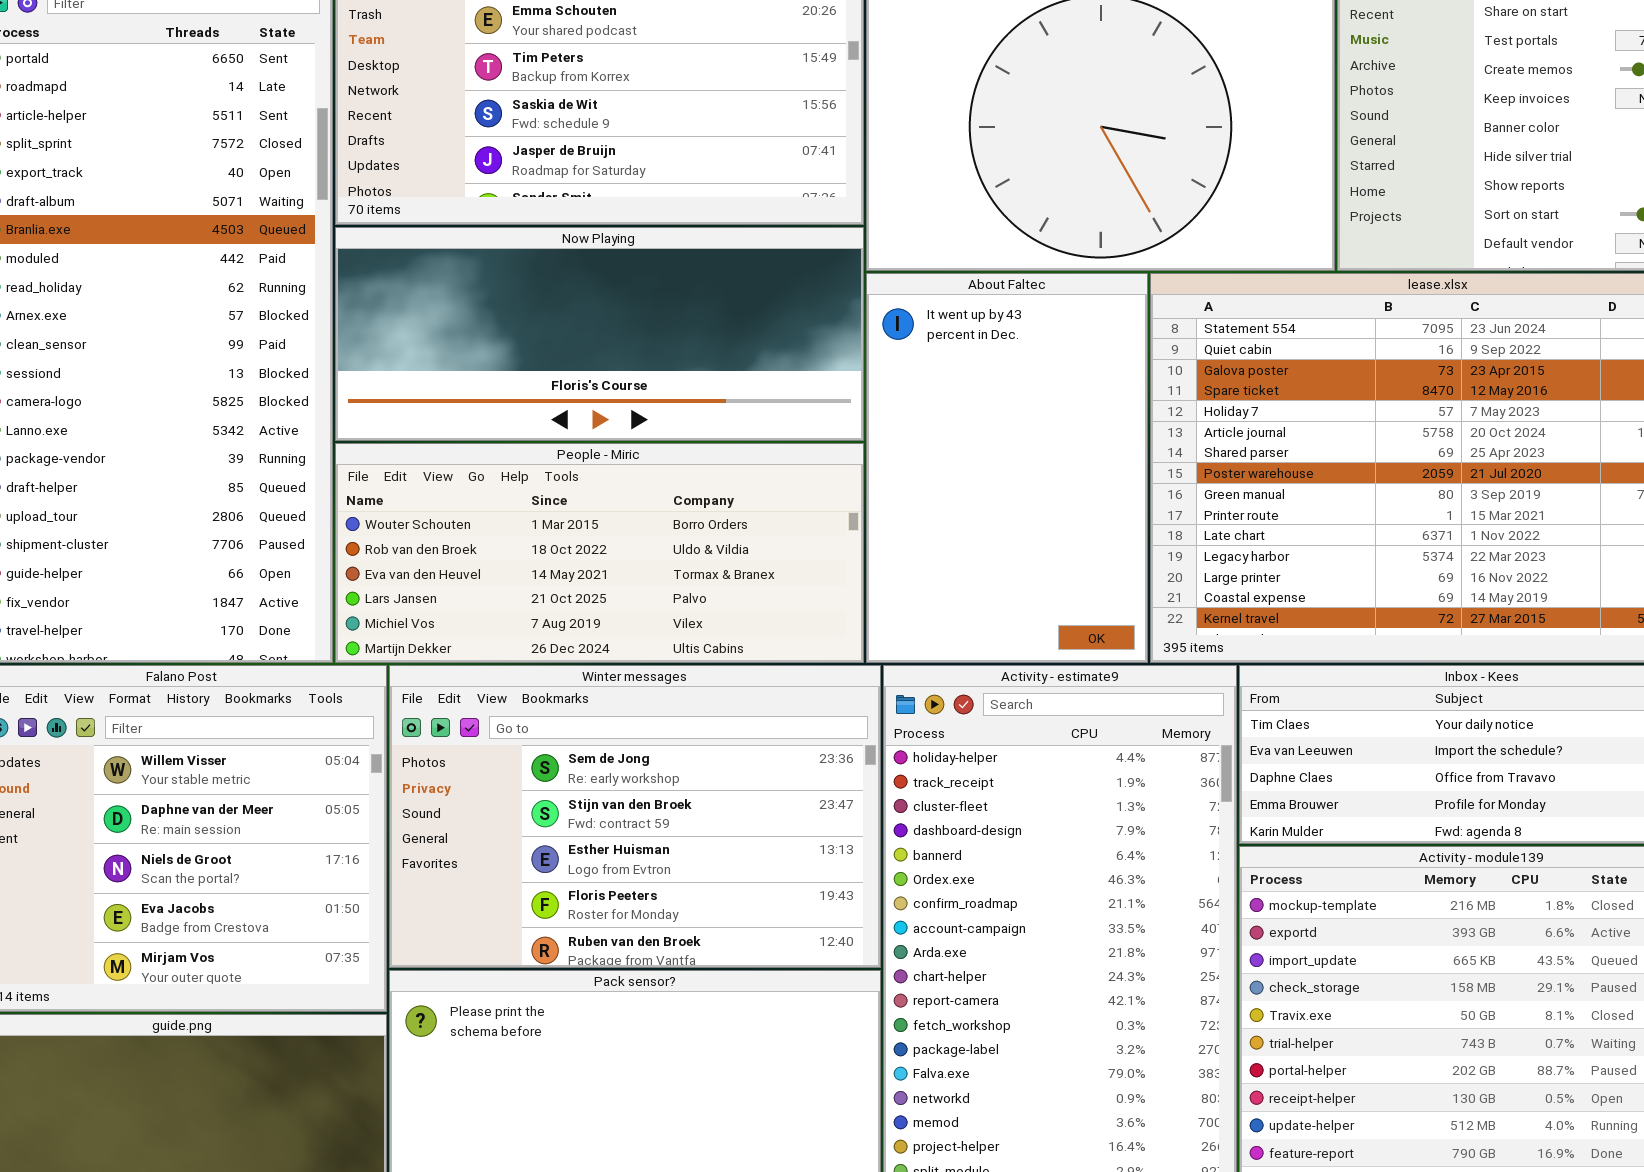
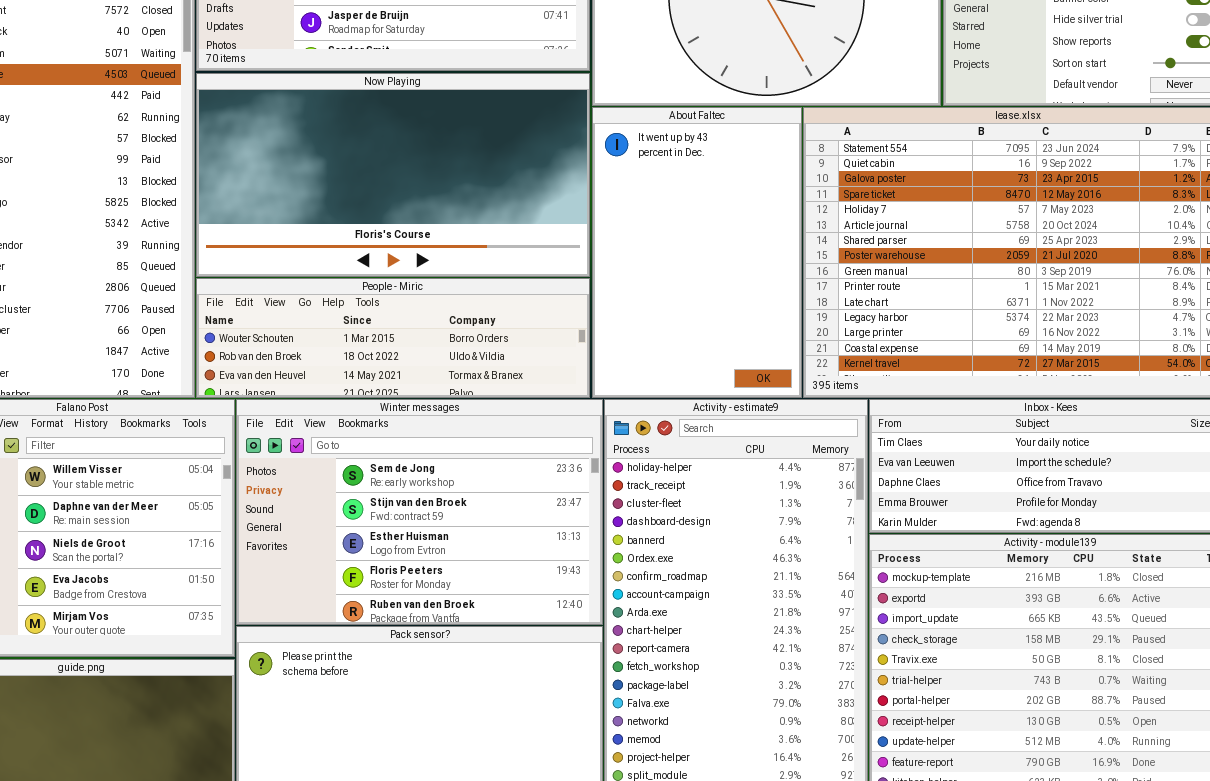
Now Playing: [335,227,864,441] -> [196,73,590,277], resized
People - Miric: [335,443,864,663] -> [196,278,590,398], resized

